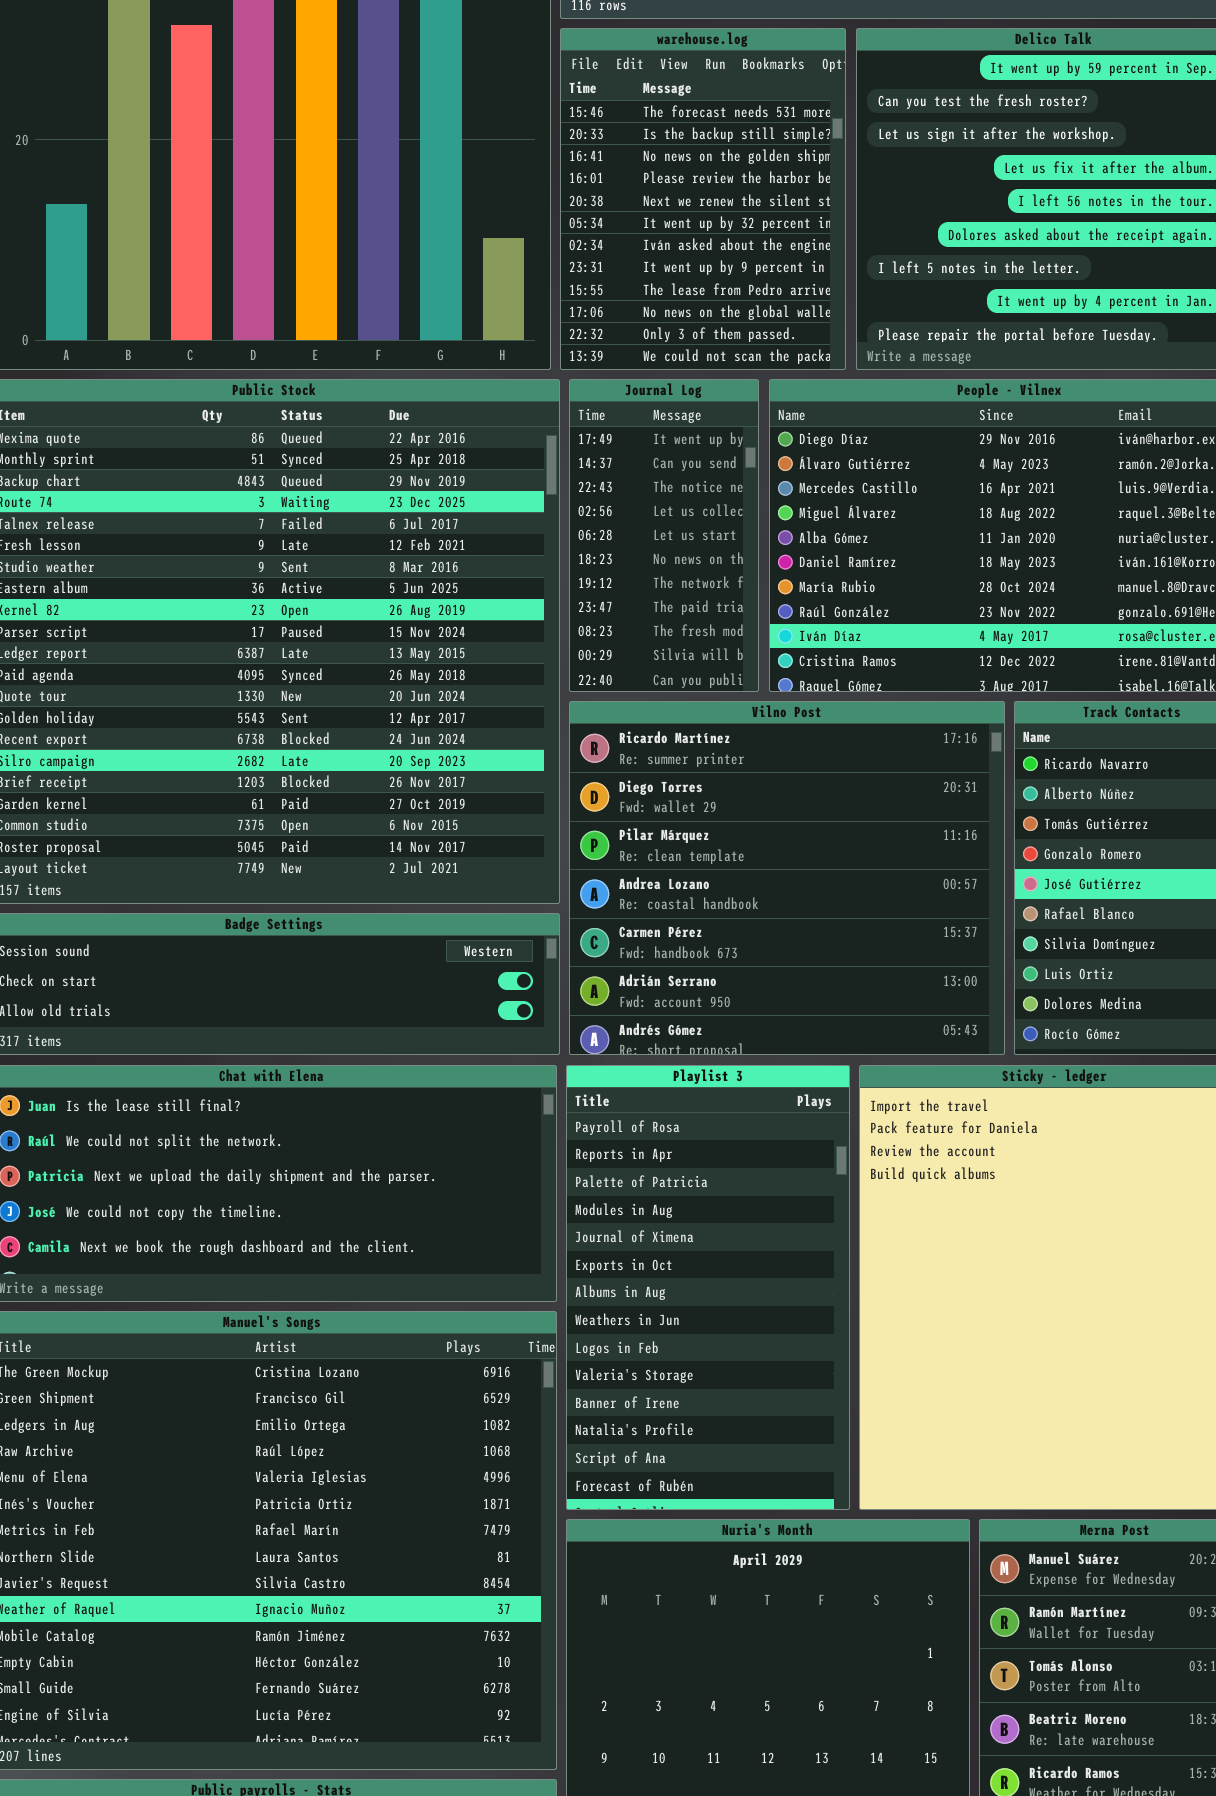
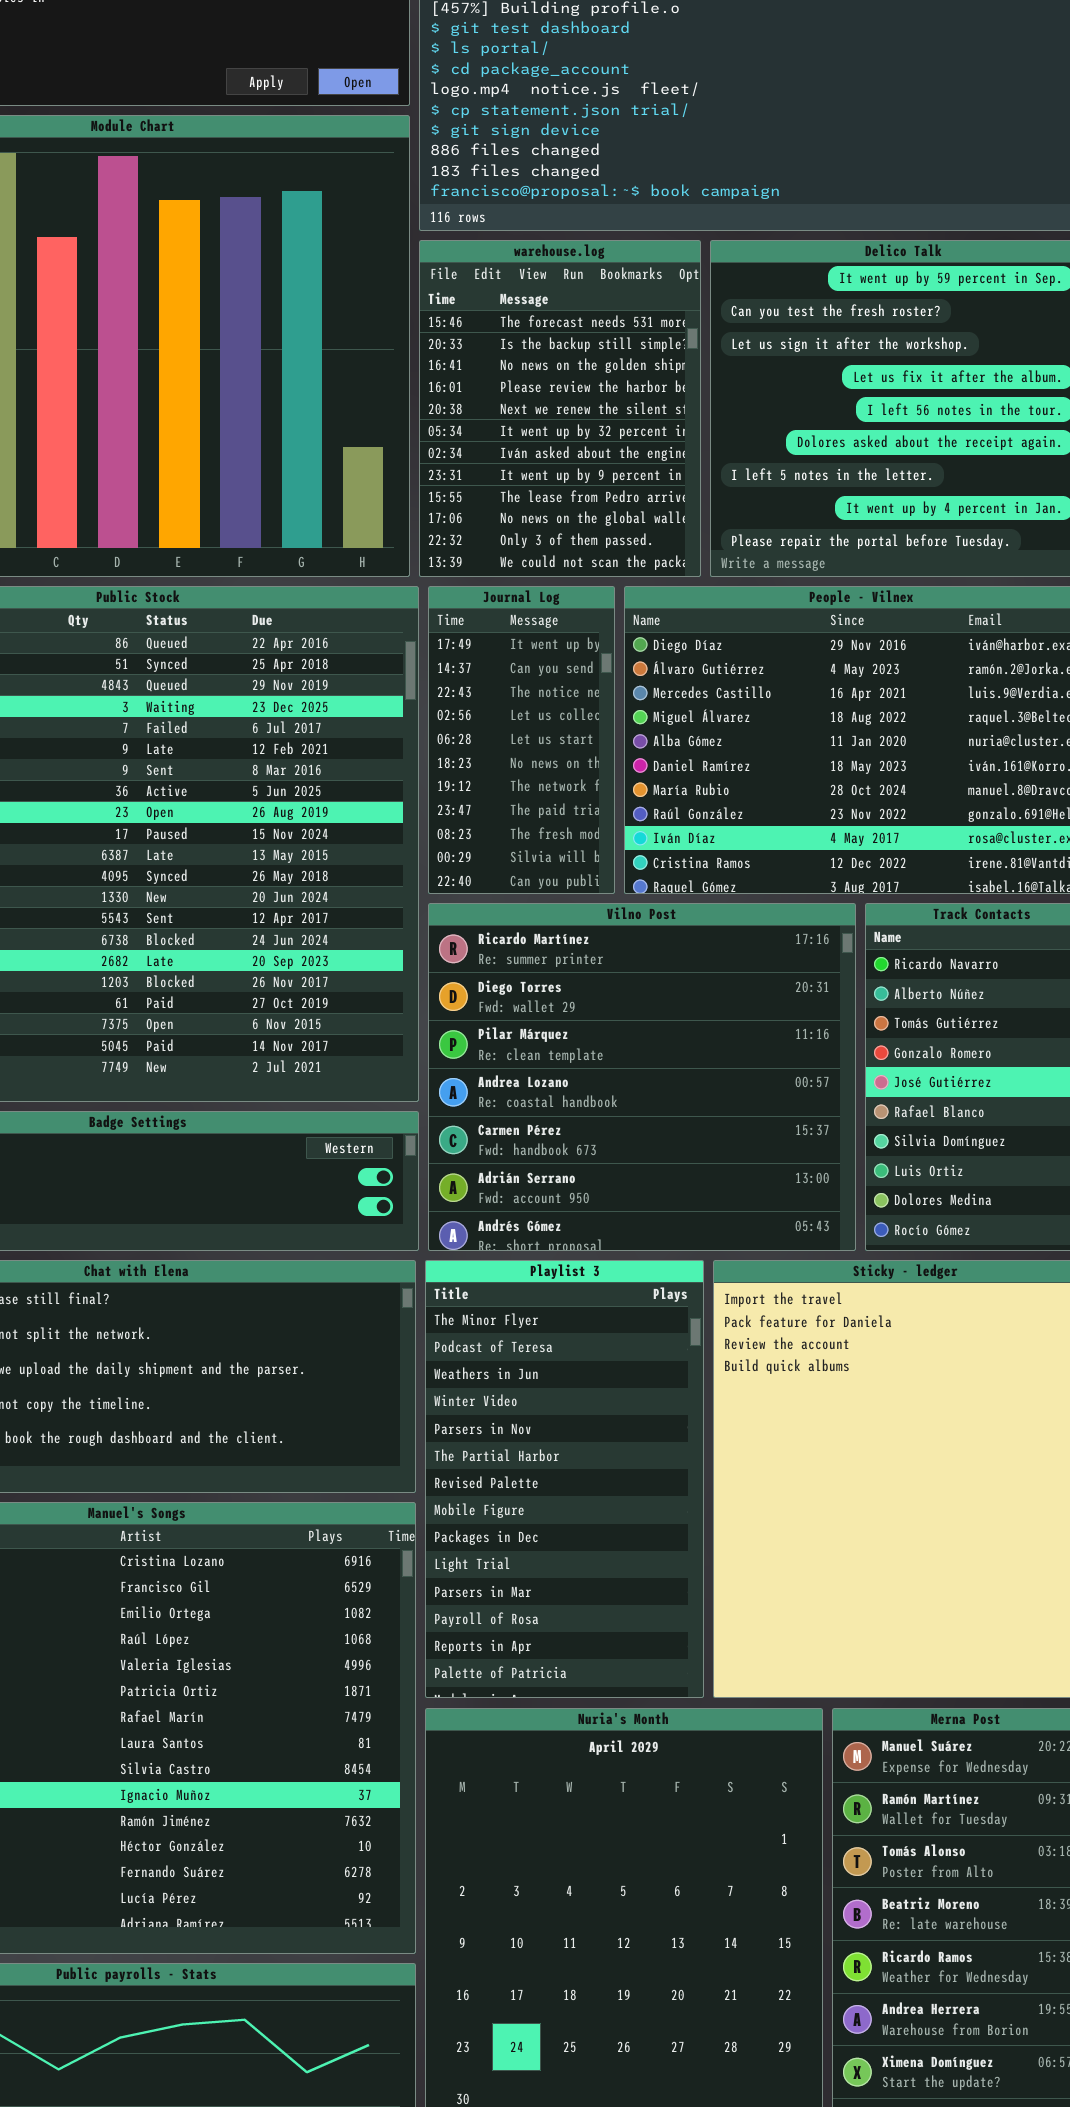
Playlist 3: [566,1065,850,1510] -> [425,1260,704,1698], scrolled up 11 rows

